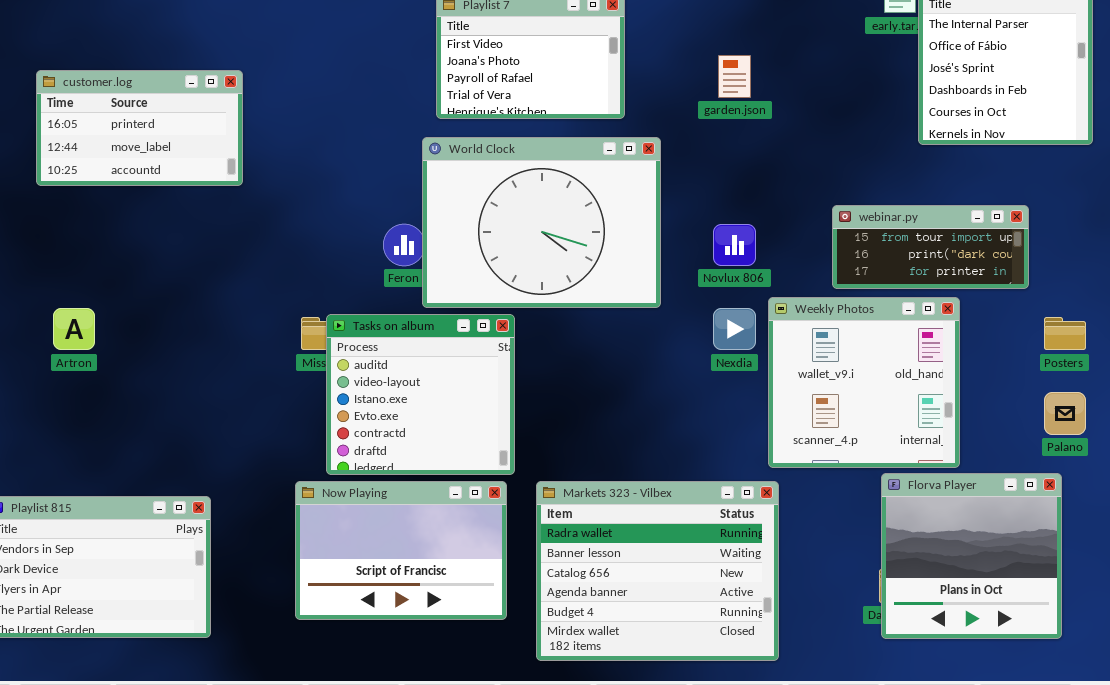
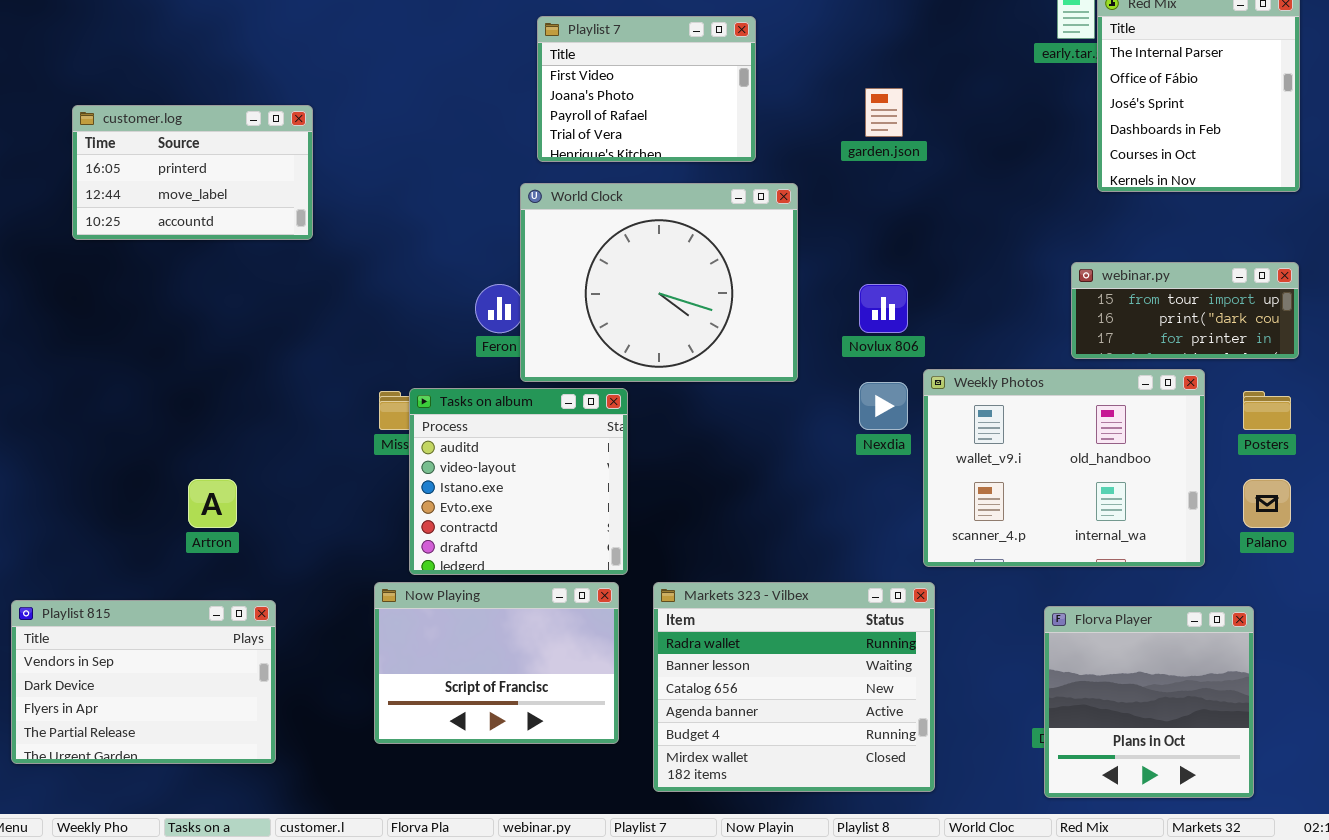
webinar.py: [832,205,1029,289] -> [1071,262,1299,359], moved
Weekly Photos: [768,297,960,468] -> [923,369,1205,567], resized
Artron: [53,308,95,350] -> [188,479,237,528], moved
Florva Player: [881,473,1062,639] -> [1044,606,1254,798], moved

